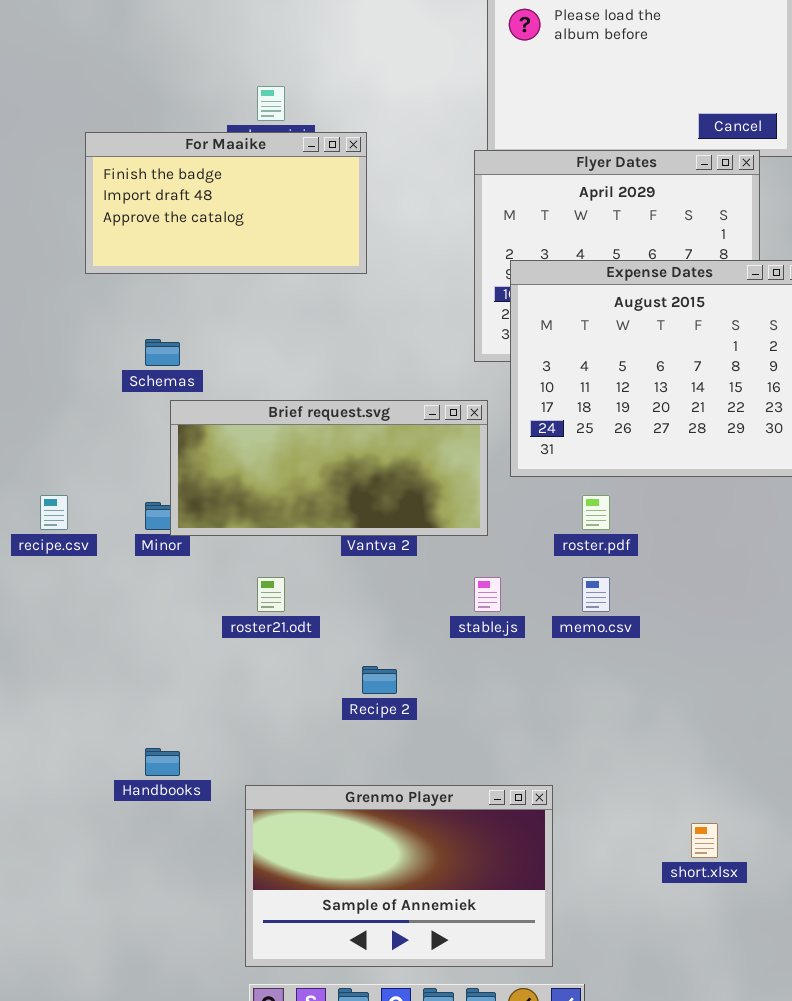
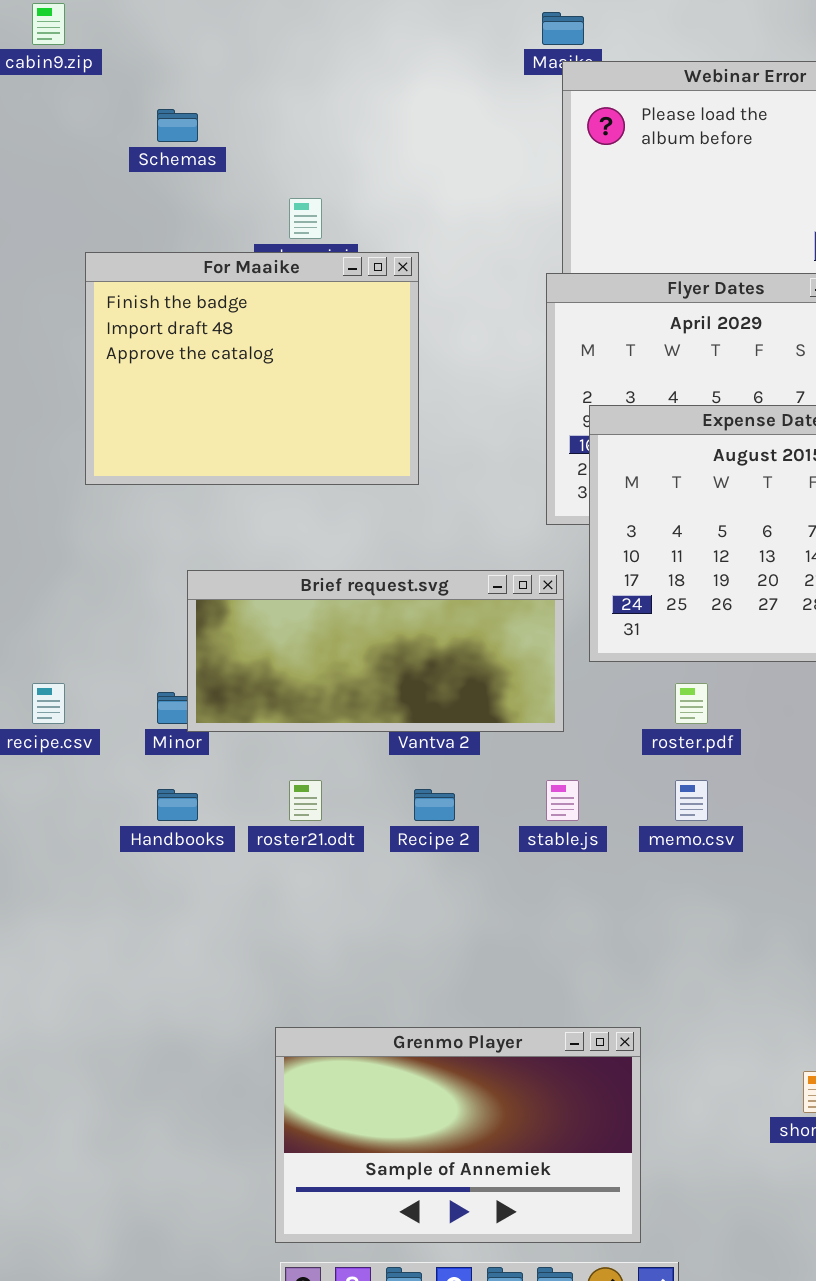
For Maaike: [85,132,367,274] -> [85,252,419,485], resized
Schemas: [145,339,180,366] -> [157,109,198,142], moved
Recipe 2: [362,666,397,694] -> [414,789,455,821], moved
Handbooks: [145,748,180,776] -> [157,789,198,821], moved

